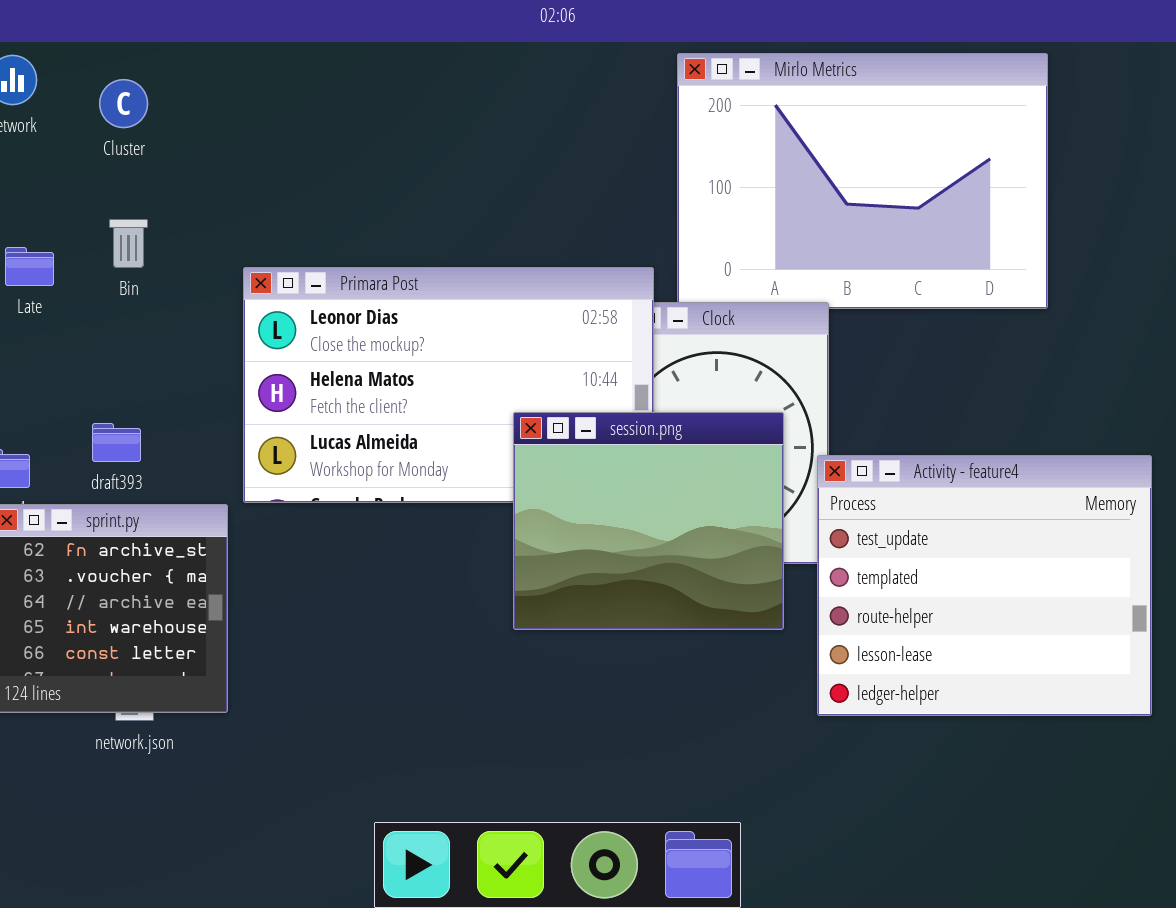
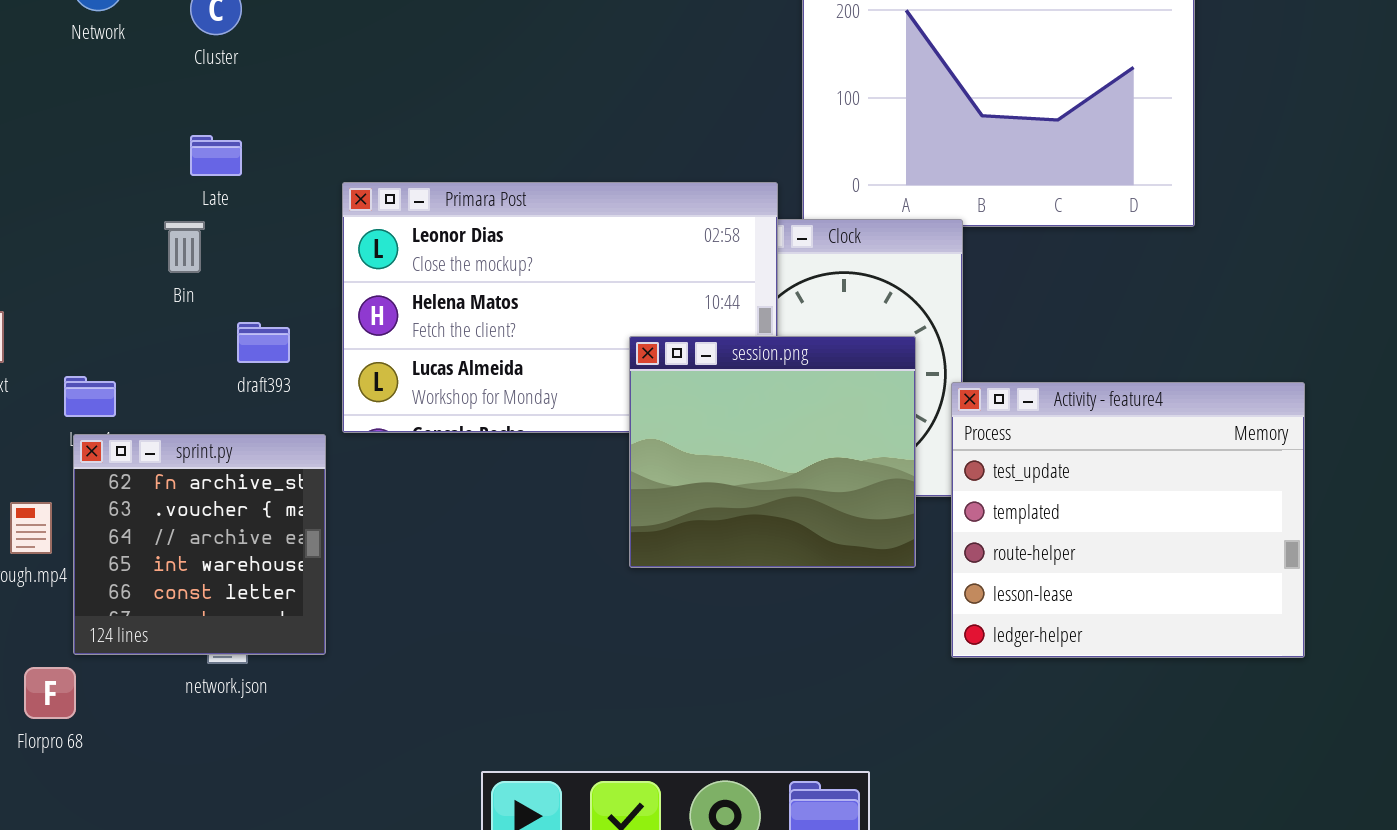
Bin: [109,219,148,268] -> [164,221,205,273], moved
Late: [5,247,54,286] -> [190,135,242,176], moved
draft393: [92,423,141,462] -> [237,322,290,363], moved

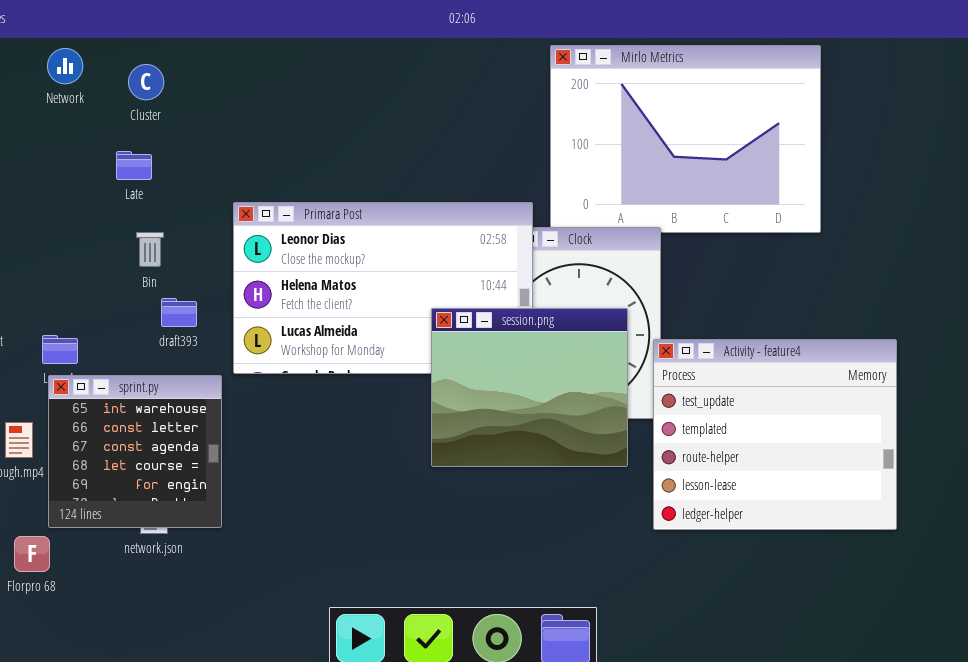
Late: [190,135,242,176] -> [116,151,152,180], moved
Bin: [164,221,205,273] -> [136,232,164,267], moved
sprint.py: [73,434,326,655] -> [48,375,222,528], scrolled down 3 rows

